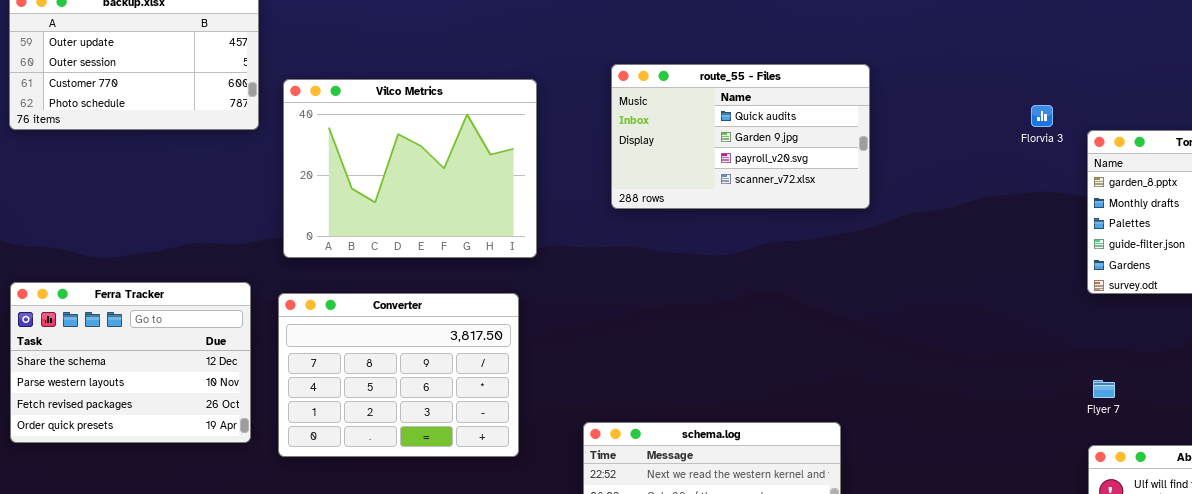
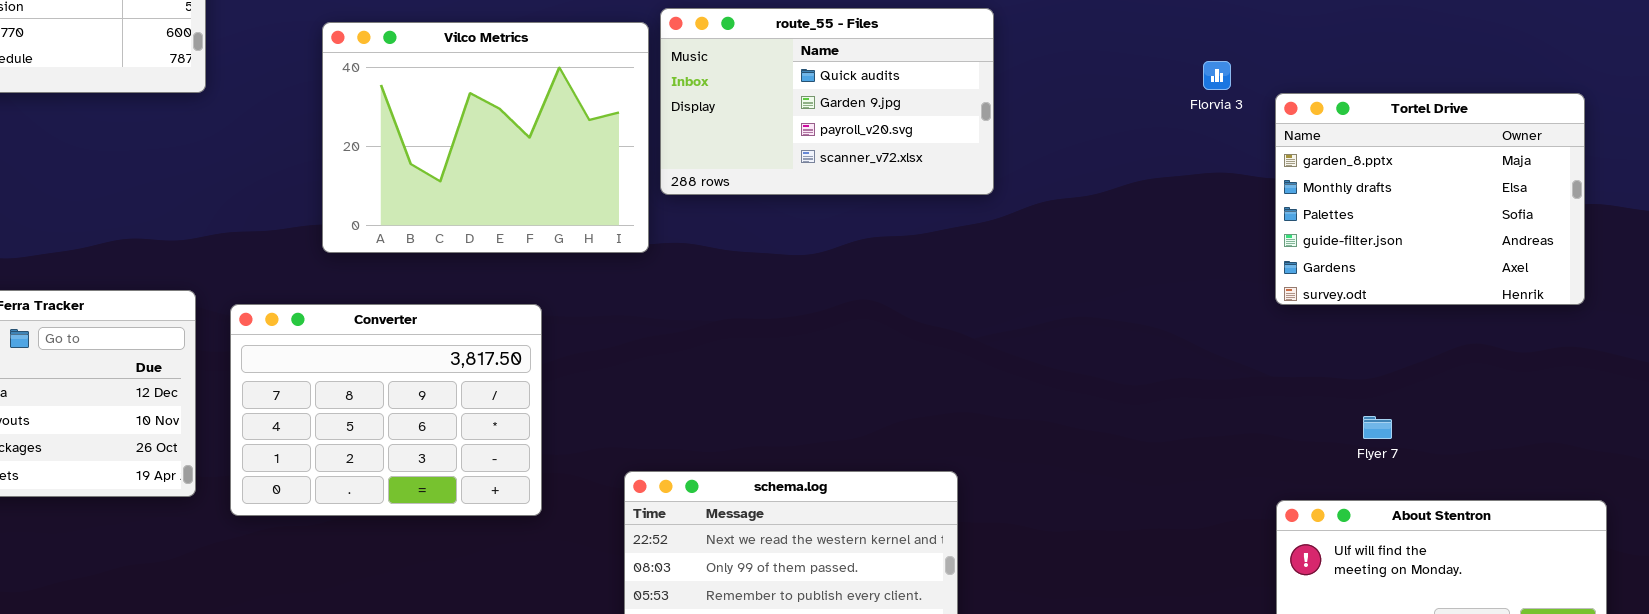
Vilco Metrics: [283,79,537,258] -> [322,22,649,253], moved
Flyer 7: [1093,380,1115,398] -> [1363,416,1392,439], moved

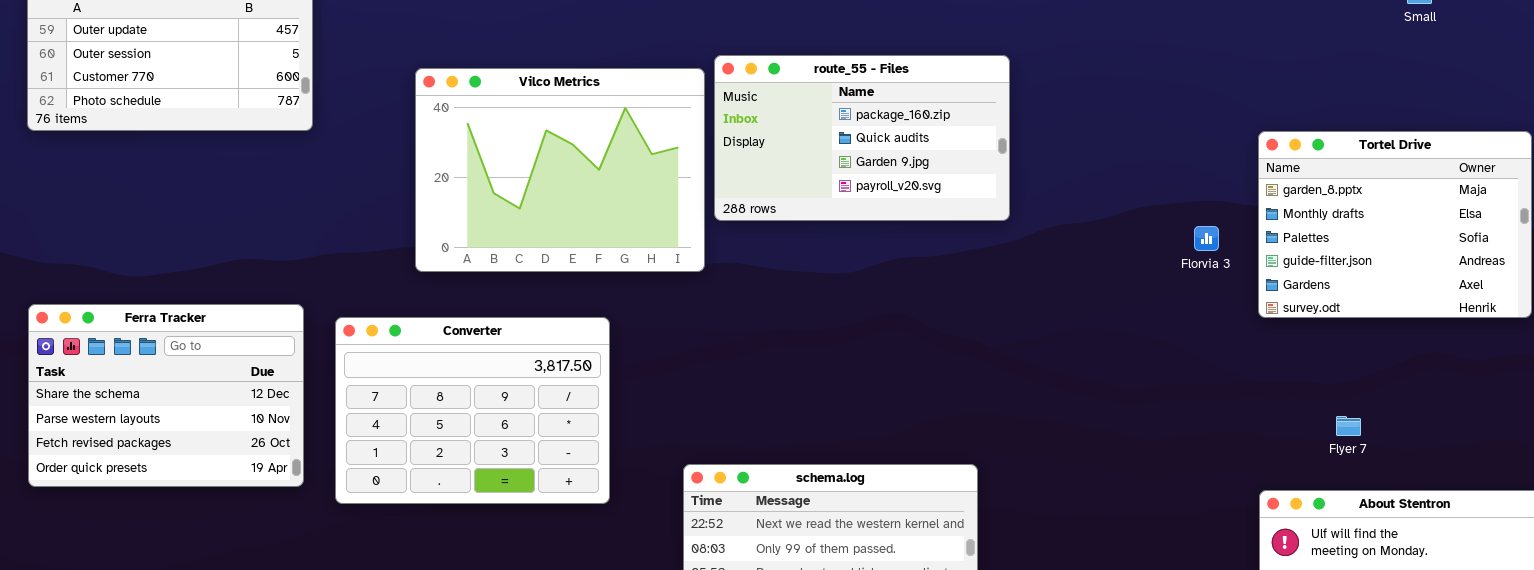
route_55 - Files: [660,8,994,195] -> [714,55,1010,221], scrolled up 1 row
Florvia 3: [1203,61,1231,90] -> [1194,226,1219,251], moved

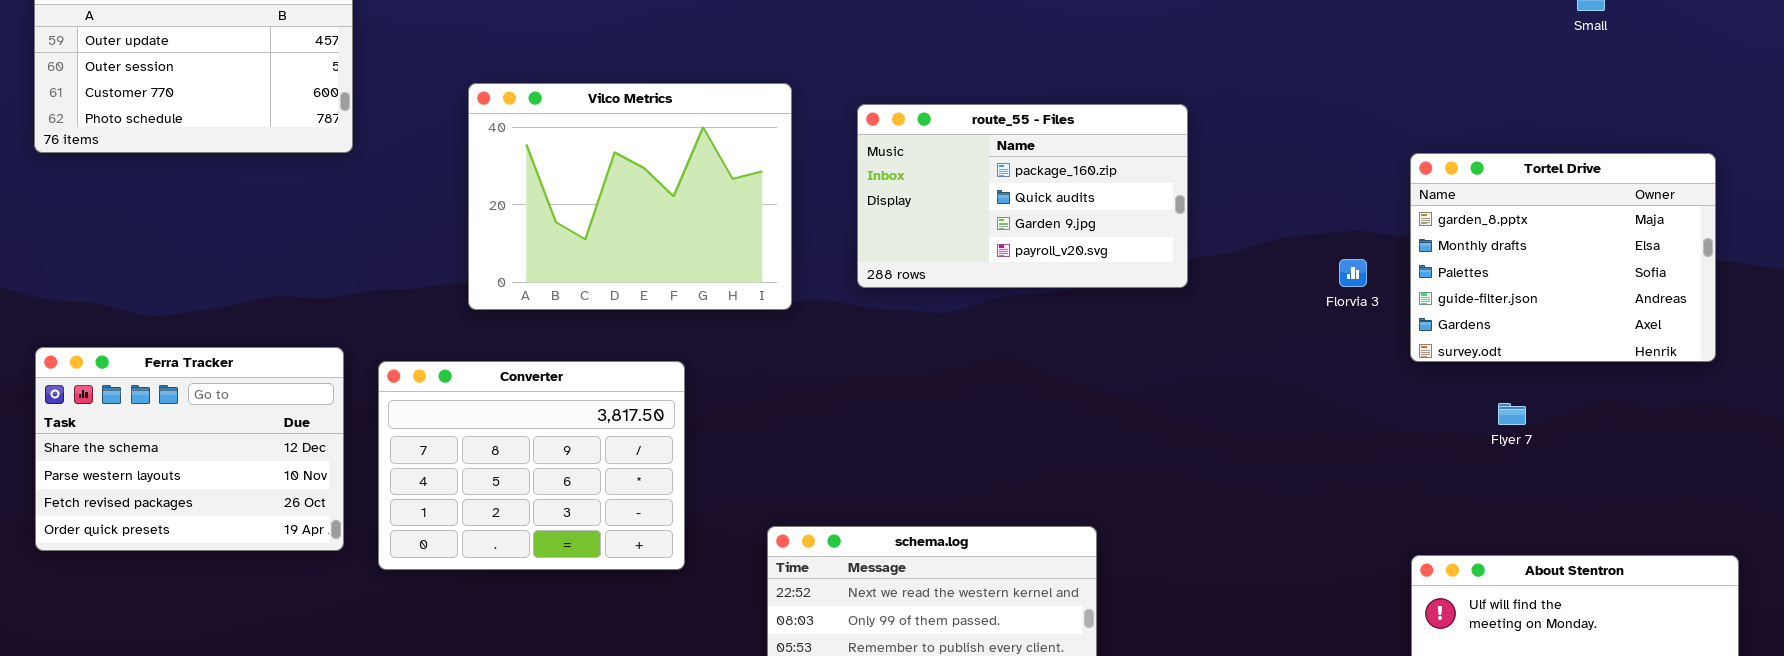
route_55 - Files: [714,55,1010,221] -> [857,104,1188,288], moved
Flyer 7: [1336,416,1361,436] -> [1498,403,1526,425], moved

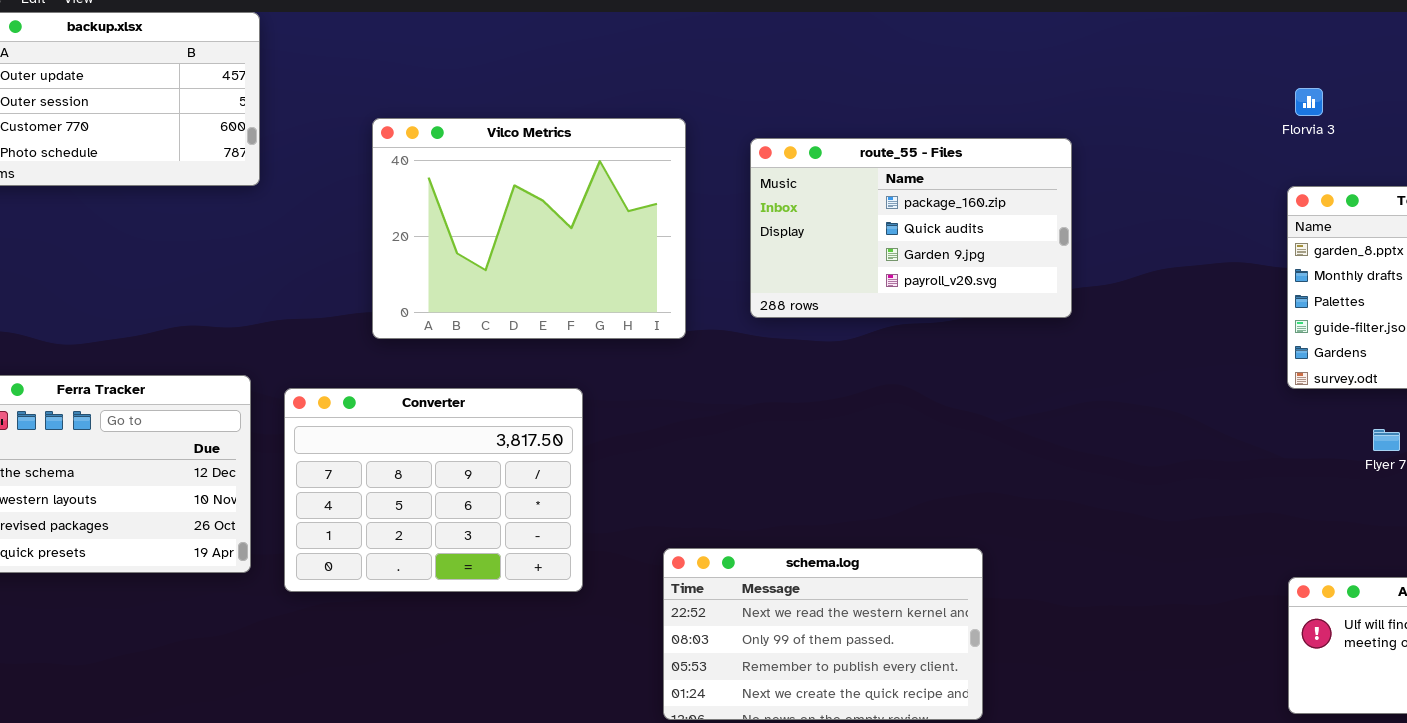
Florvia 3: [1339,259,1367,287] -> [1295,88,1323,116], moved

